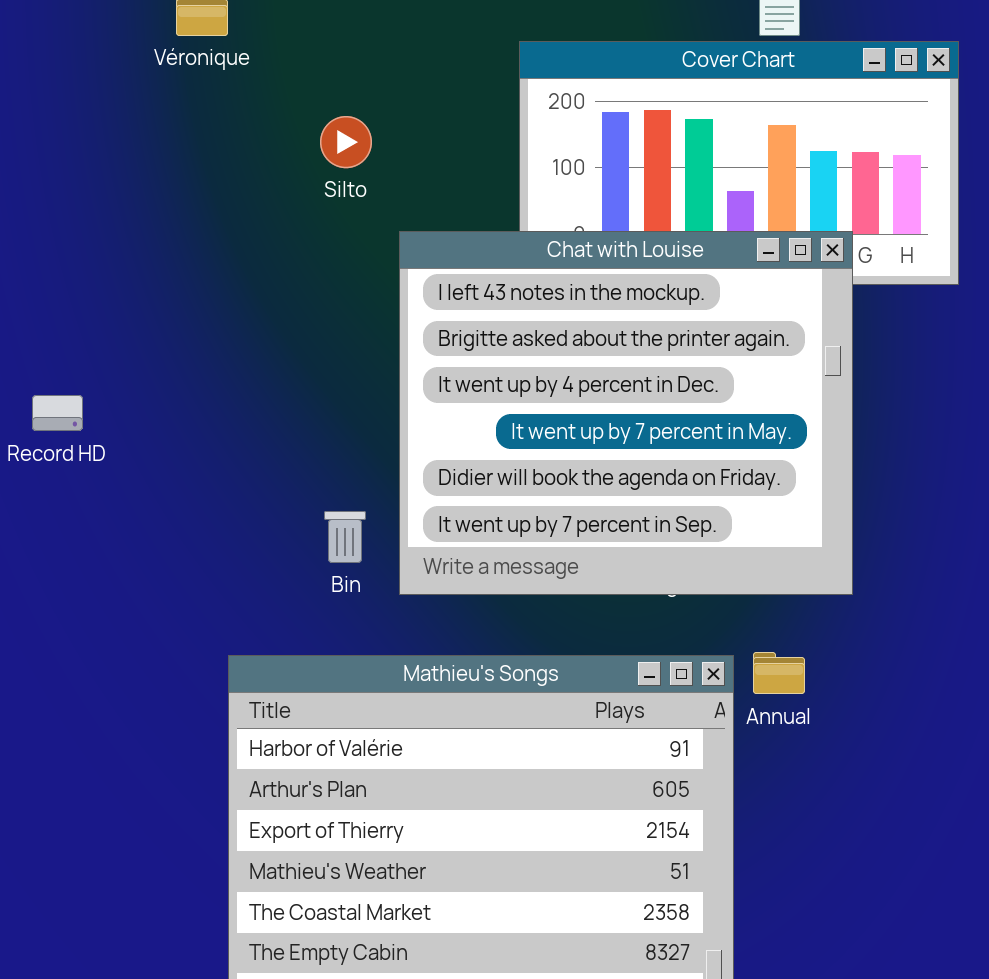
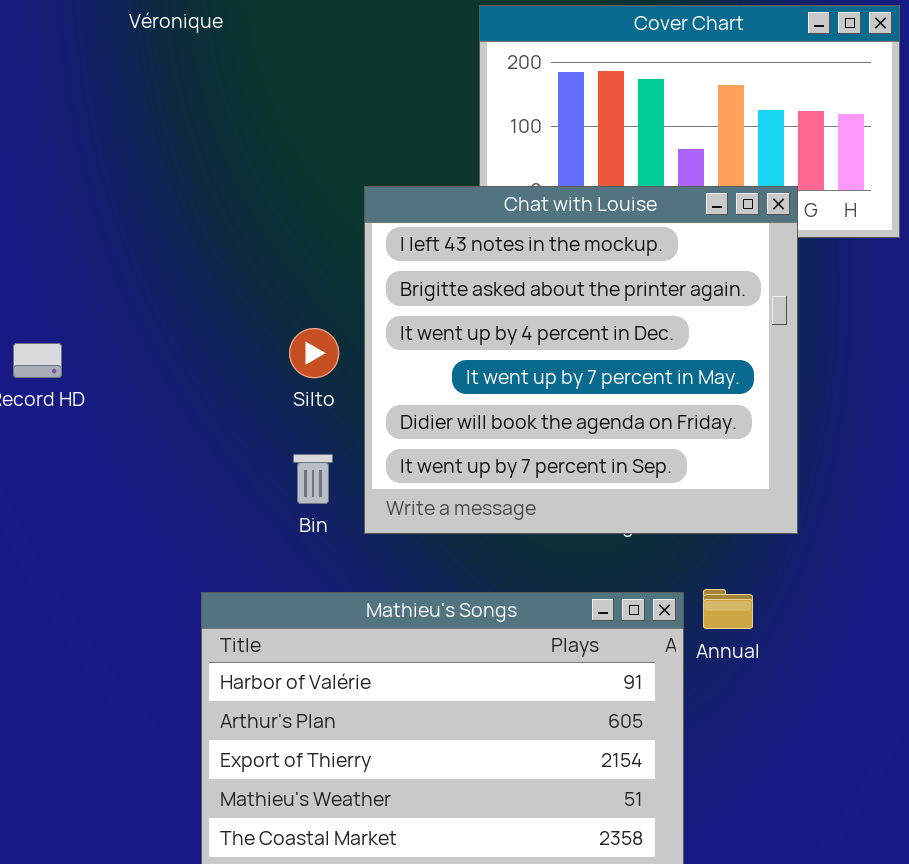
Silto: [320,116,372,168] -> [289,328,339,378], moved

